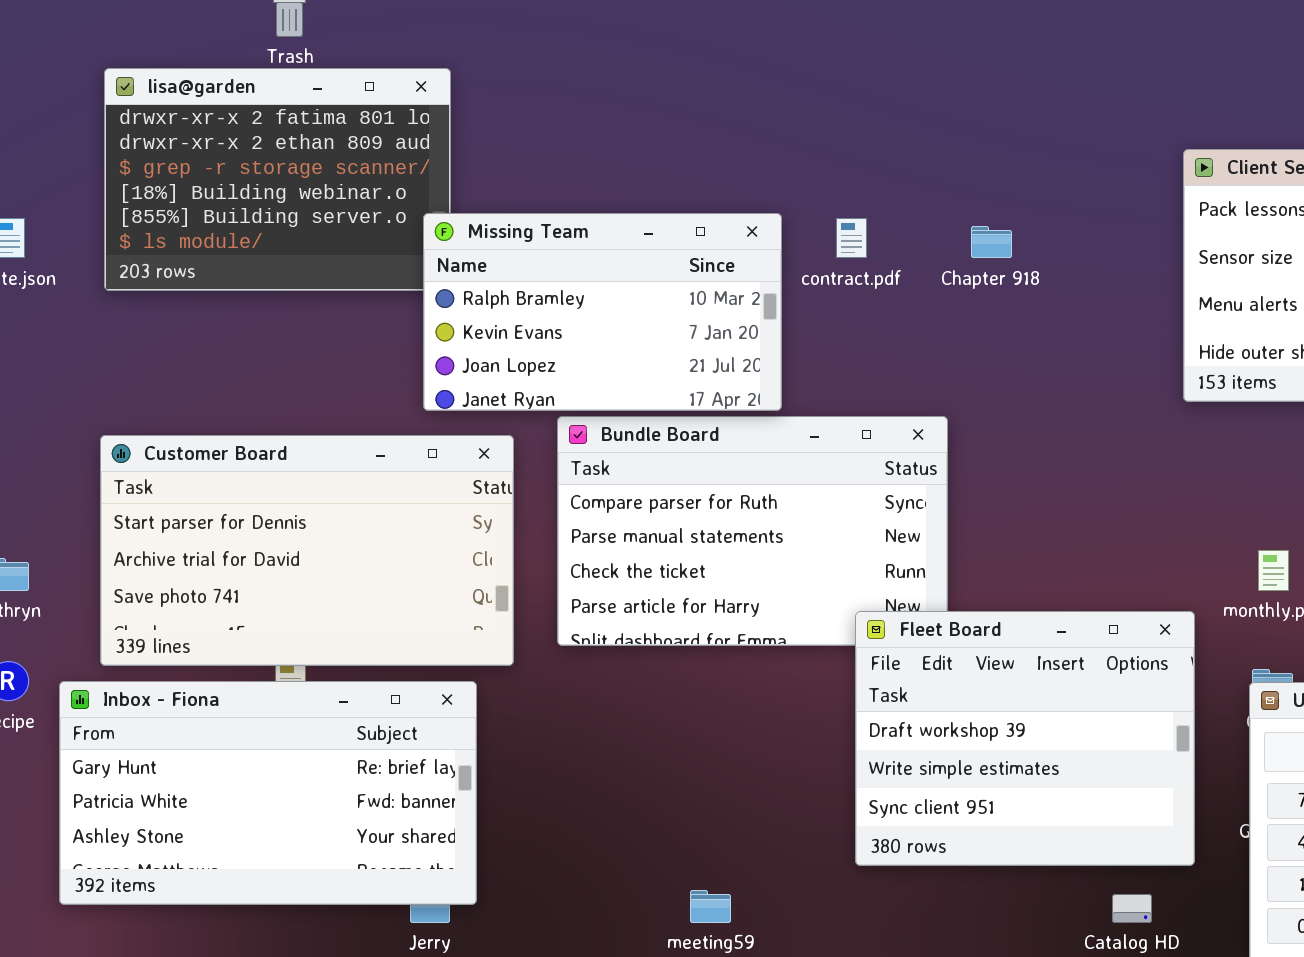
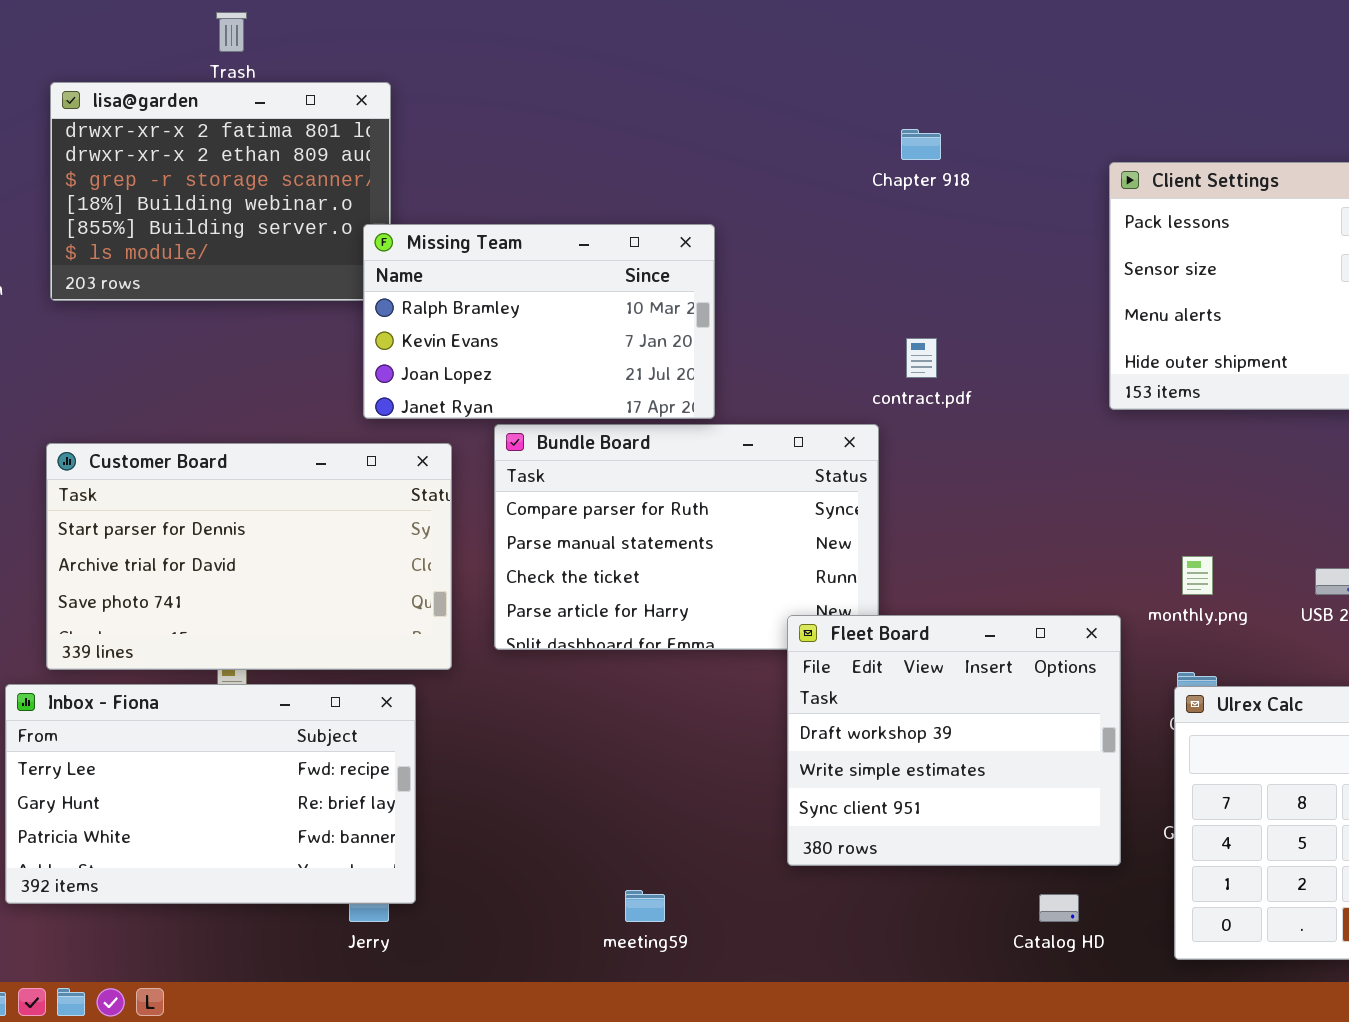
contract.pdf: [836,218,867,258] -> [906,338,937,378], moved
Chapter 918: [971,226,1012,258] -> [901,129,941,160], moved
Inbox - Fiona: [59,681,477,905] -> [5,684,416,904], scrolled up 1 row

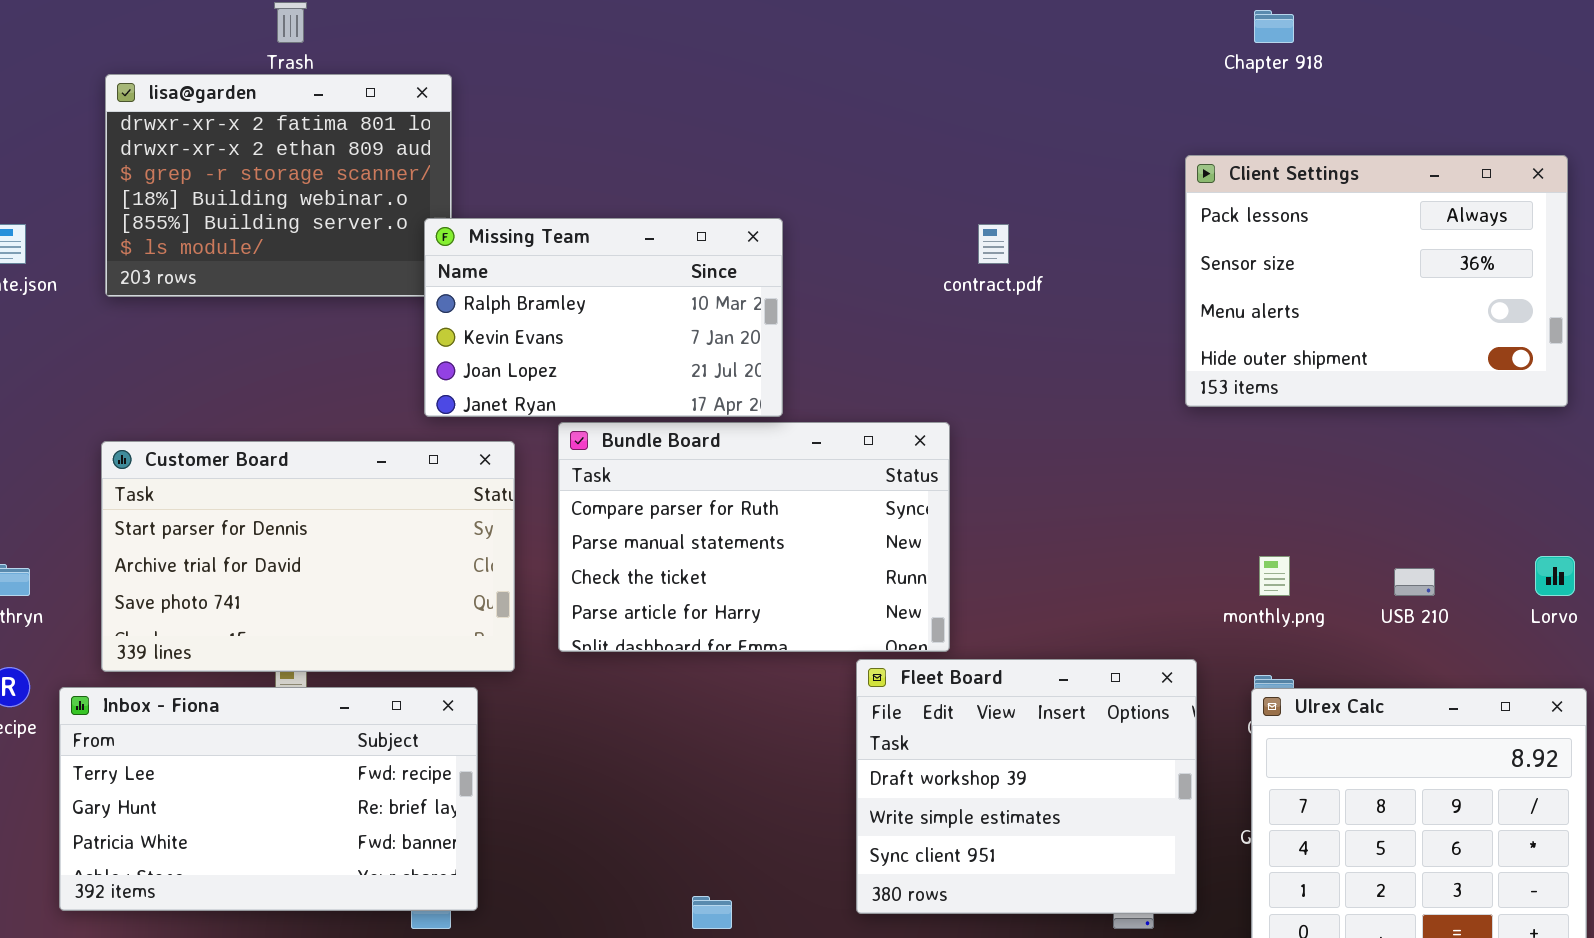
Chapter 918: [901,129,941,160] -> [1254,10,1294,43], moved
contract.pdf: [906,338,937,378] -> [978,224,1009,264], moved
Fleet Board: [787,615,1121,866] -> [856,659,1197,914], moved

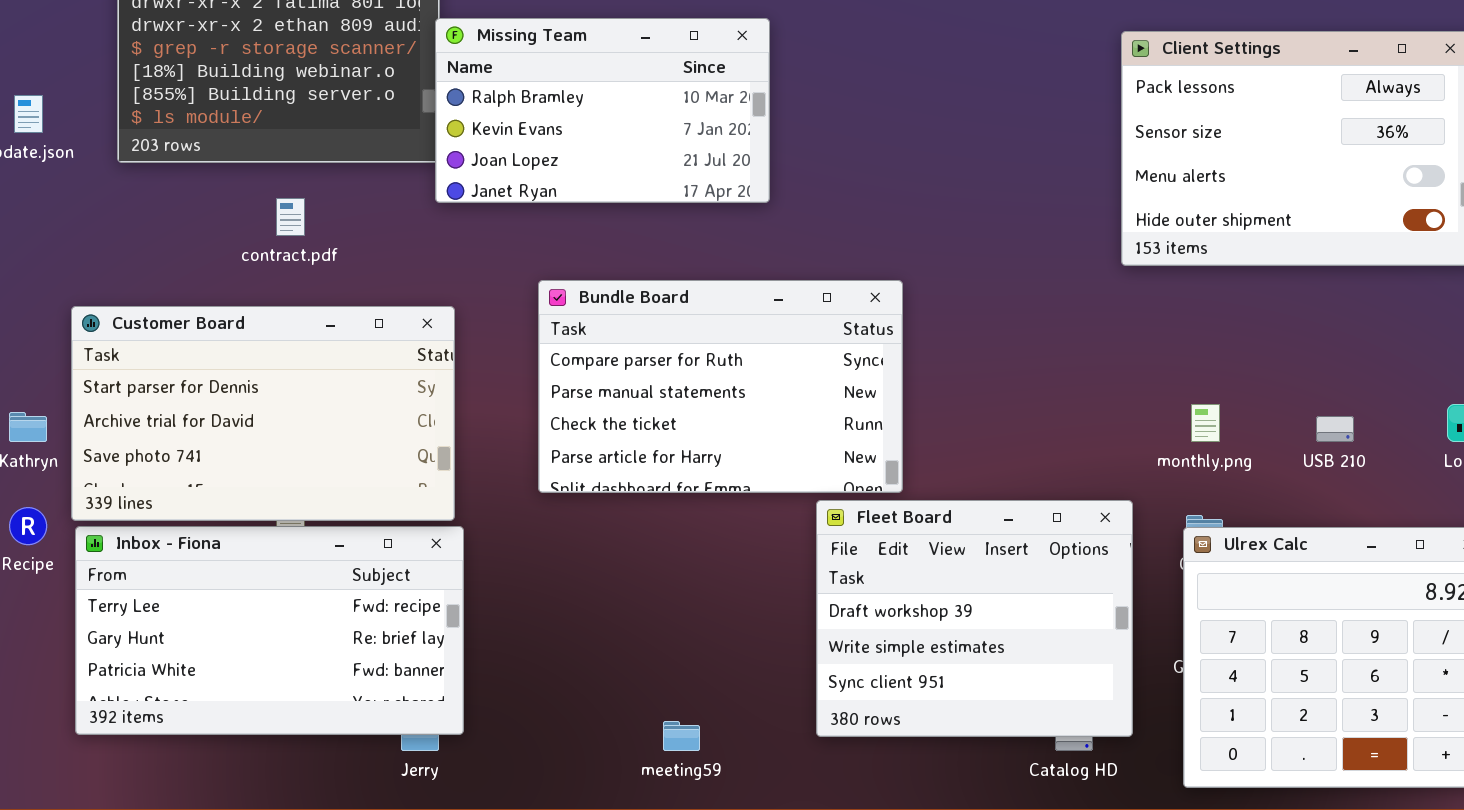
Missing Team: [424,218,783,417] -> [435,18,770,203], moved
contract.pdf: [978,224,1009,264] -> [276,198,305,236], moved
Customer Board: [101,441,515,672] -> [71,306,455,521], moved

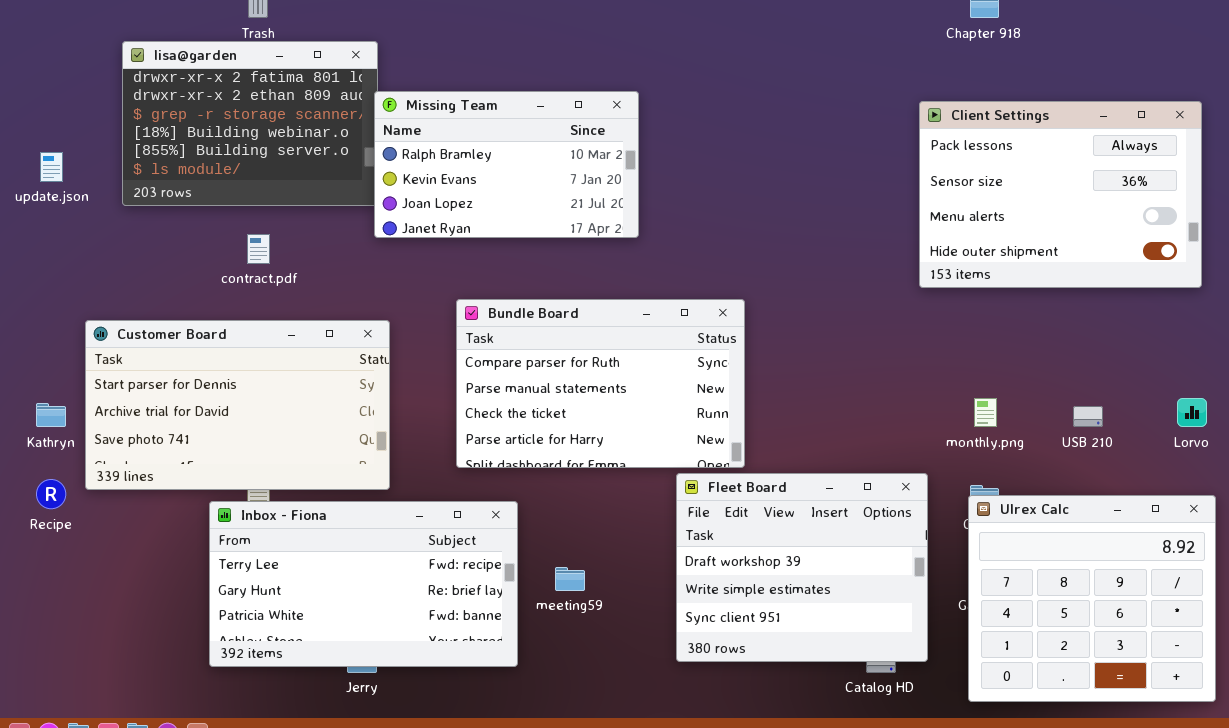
Inbox - Fiona: [75,526,464,735] -> [209,501,518,667], moved
meeting59: [663,721,700,751] -> [555,567,585,591], moved

